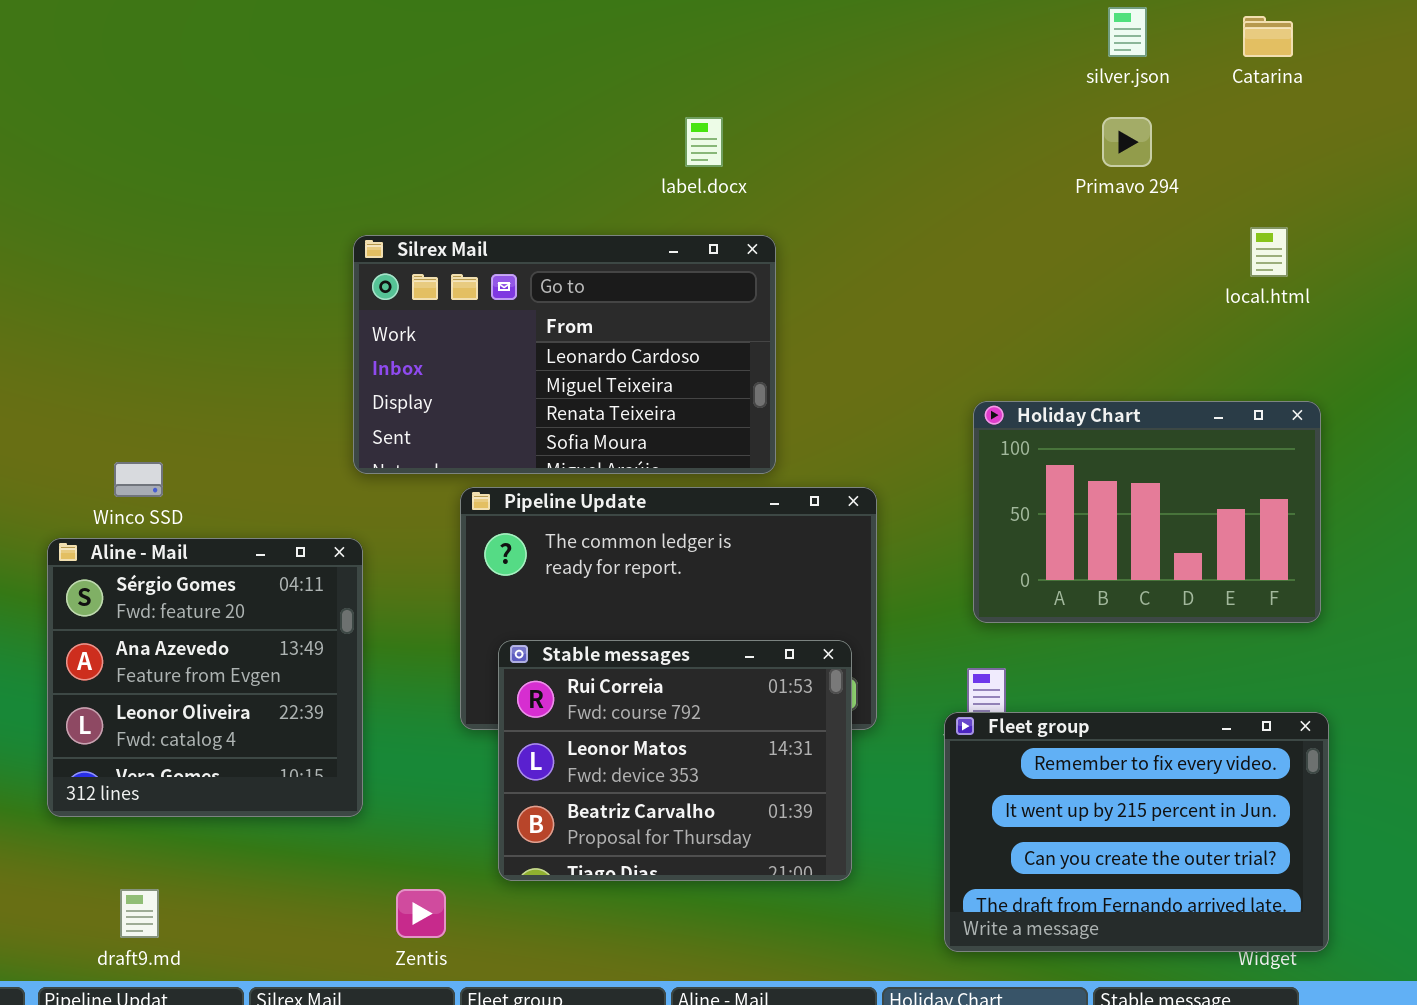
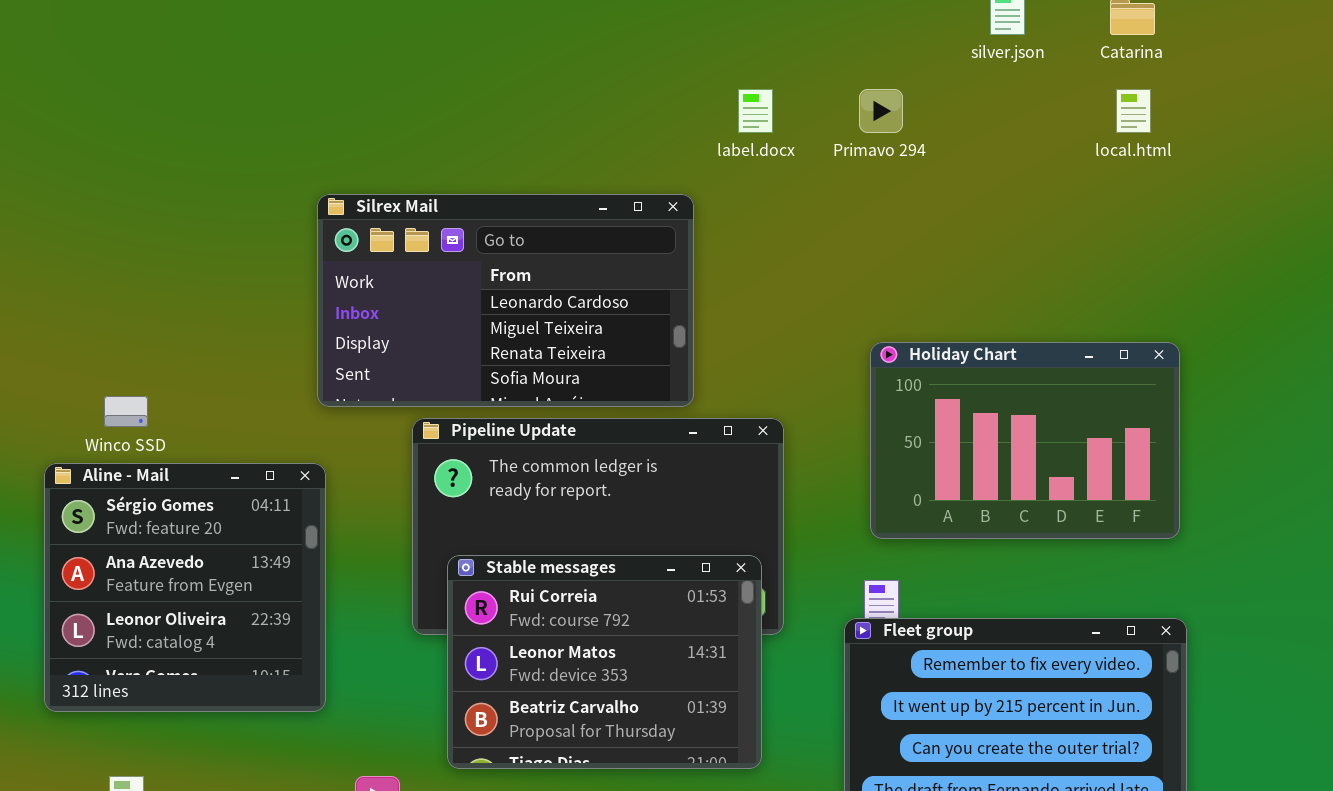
label.docx: [685,117,723,167] -> [738,89,773,133], moved
Primavo 294: [1102,117,1152,167] -> [859,89,903,133], moved
local.html: [1250,227,1288,277] -> [1116,89,1151,133], moved

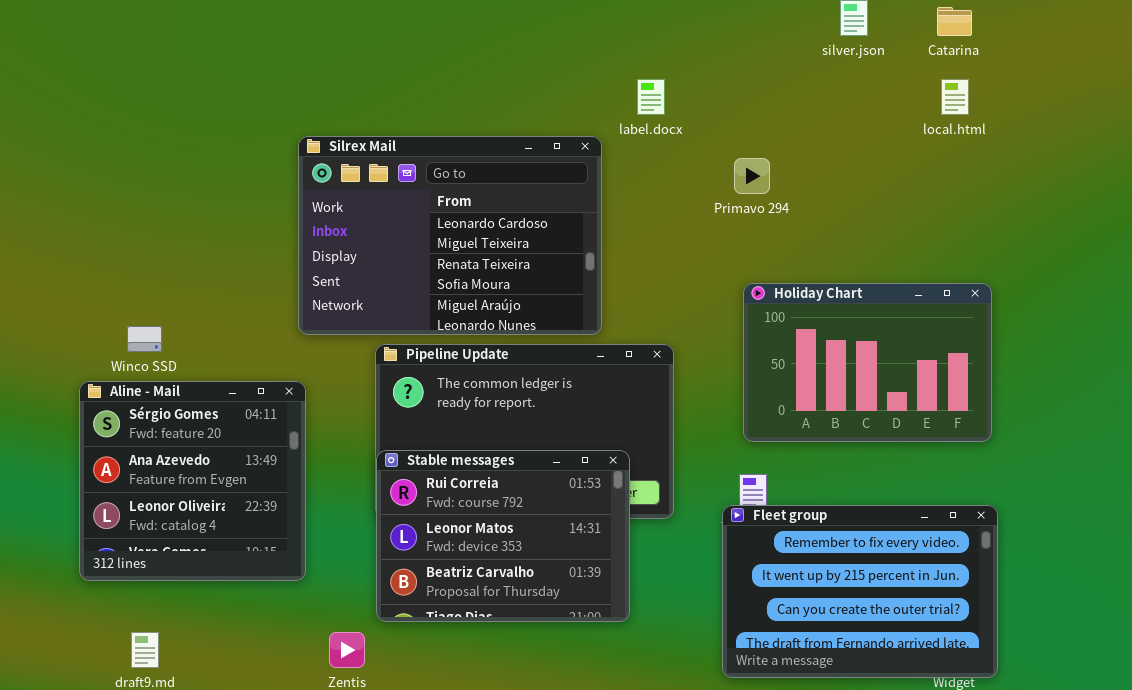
Primavo 294: [859,89,903,133] -> [734,158,770,194], moved
Silrex Mail: [317,194,694,407] -> [298,136,602,335], resized
Stable messages: [447,555,762,769] -> [376,450,630,622], moved

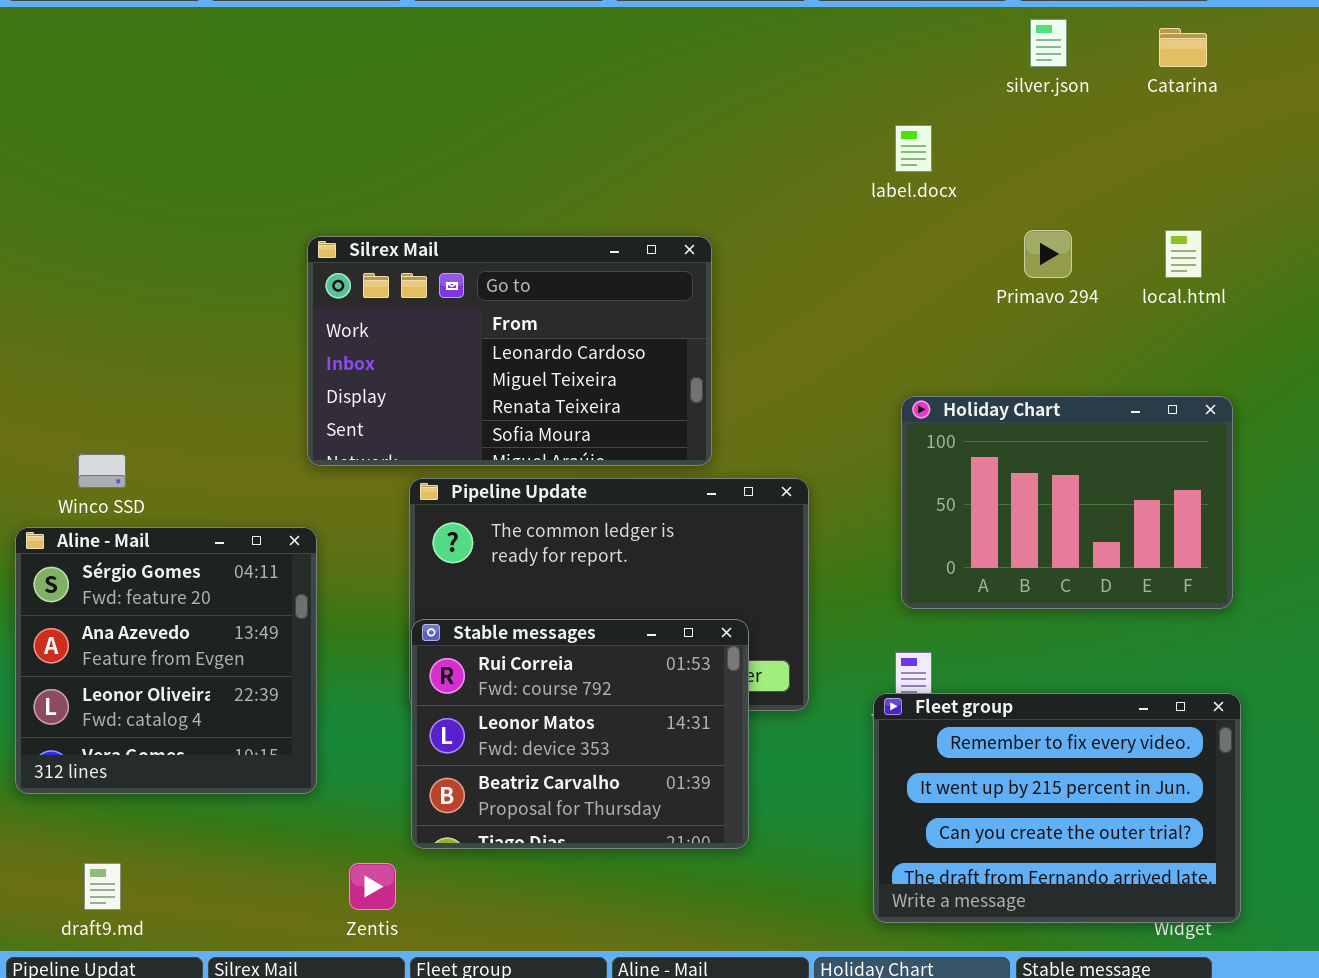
label.docx: [637,79,665,115] -> [895,125,932,172], moved
local.html: [941,79,969,115] -> [1165,230,1202,278], moved
Silrex Mail: [298,136,602,335] -> [307,236,712,466], resized
Primavo 294: [734,158,770,194] -> [1024,230,1072,278], moved

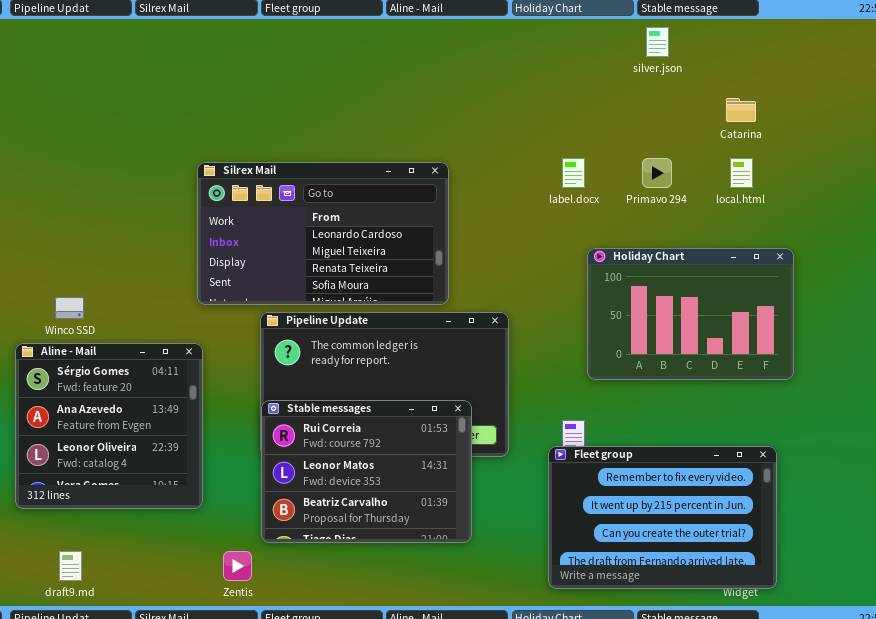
Catarina: [1159,28,1207,67] -> [726,98,756,122], moved
label.docx: [895,125,932,172] -> [562,158,585,188], moved
Holiday Chart: [901,396,1233,609] -> [587,248,794,380], moved

